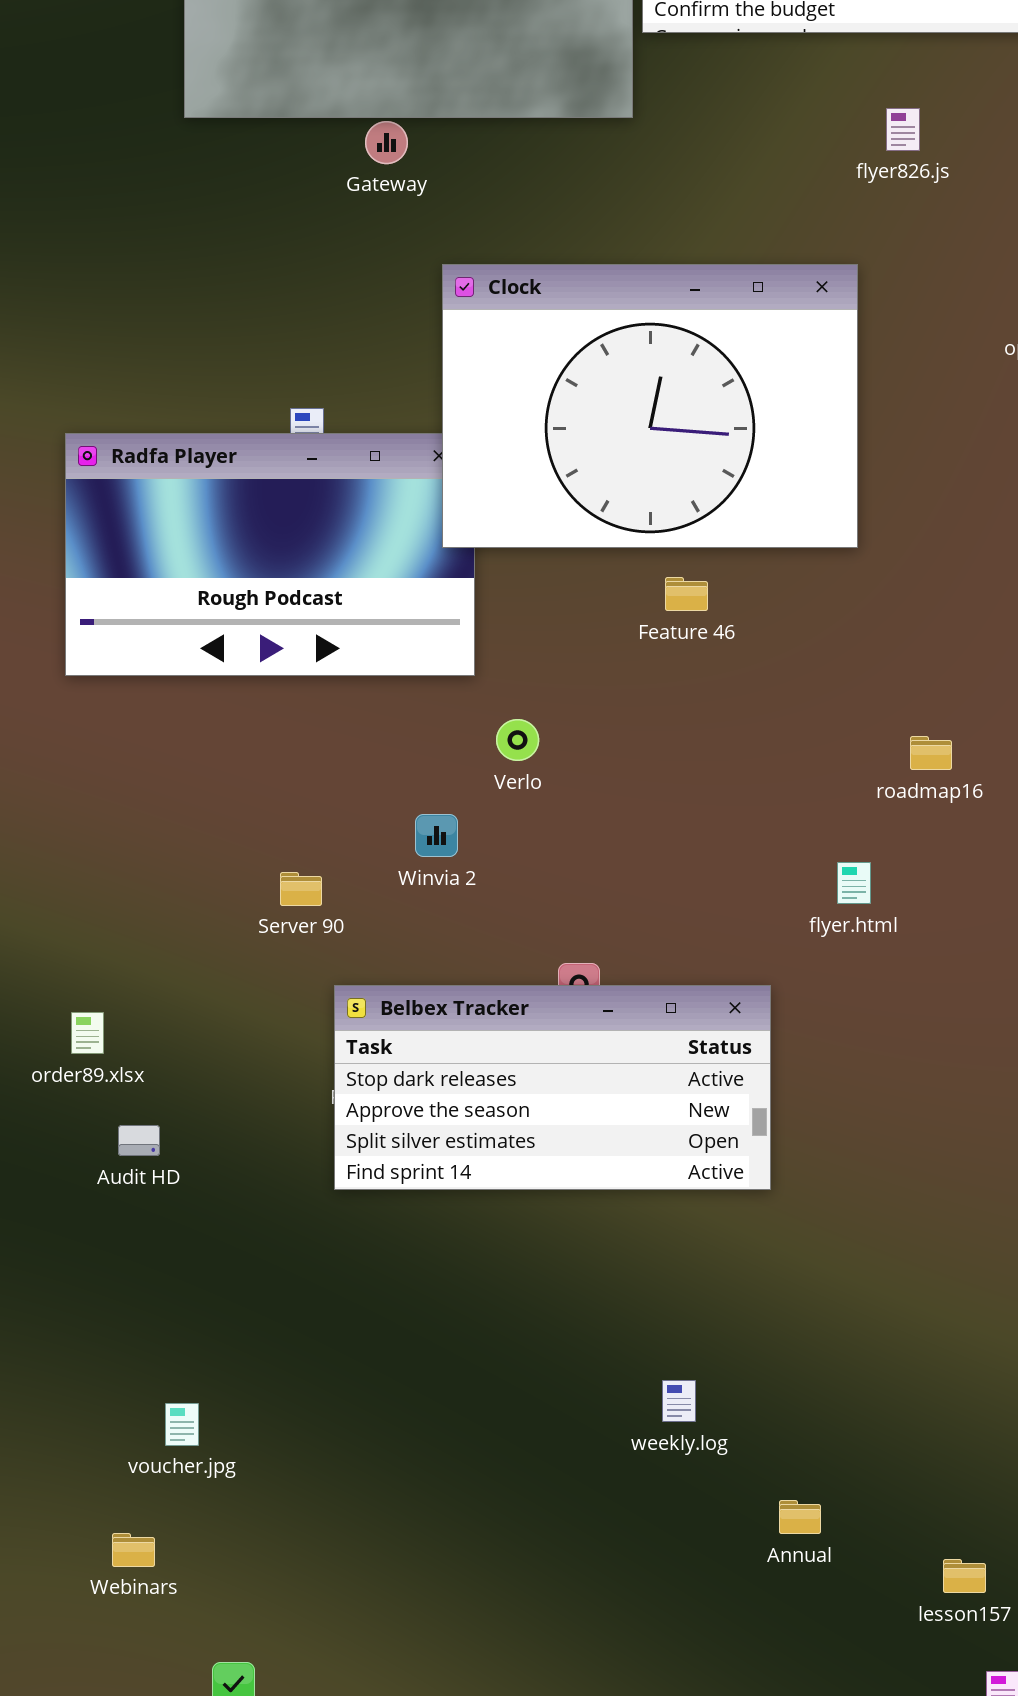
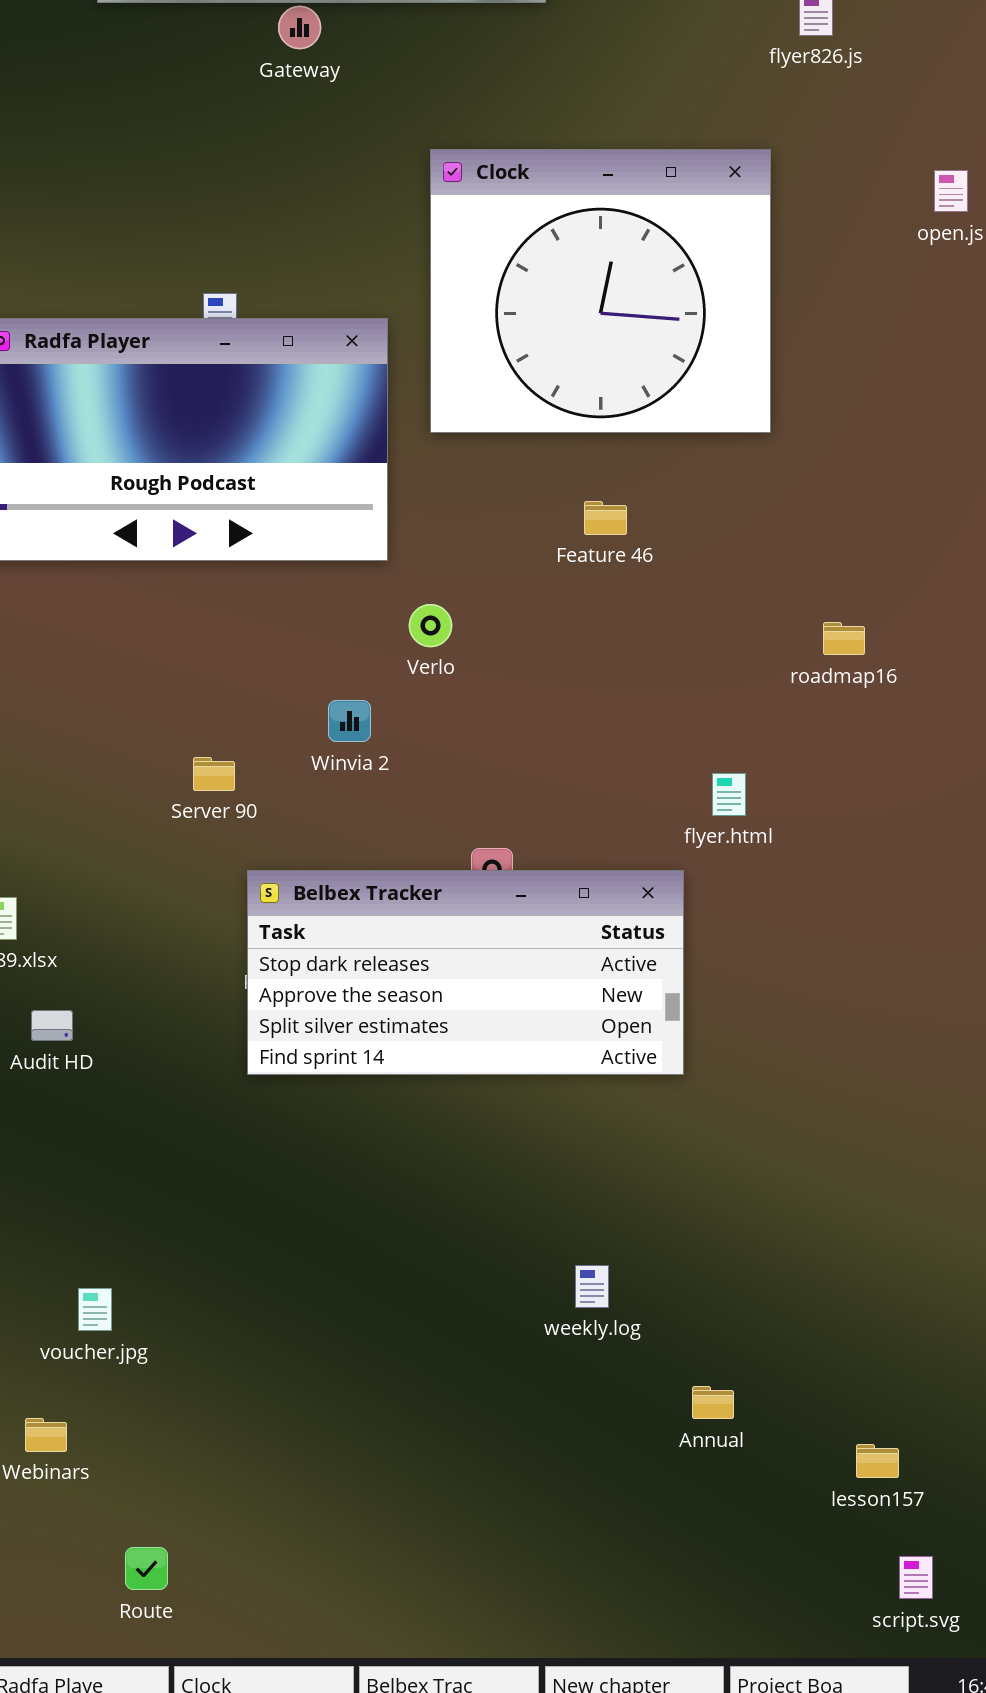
Clock: [442,264,858,548] -> [430,149,771,433], resized
Feature 46: [665,577,708,611] -> [584,501,627,535], moved
flyer.html: [837,862,871,904] -> [712,773,746,816], moved

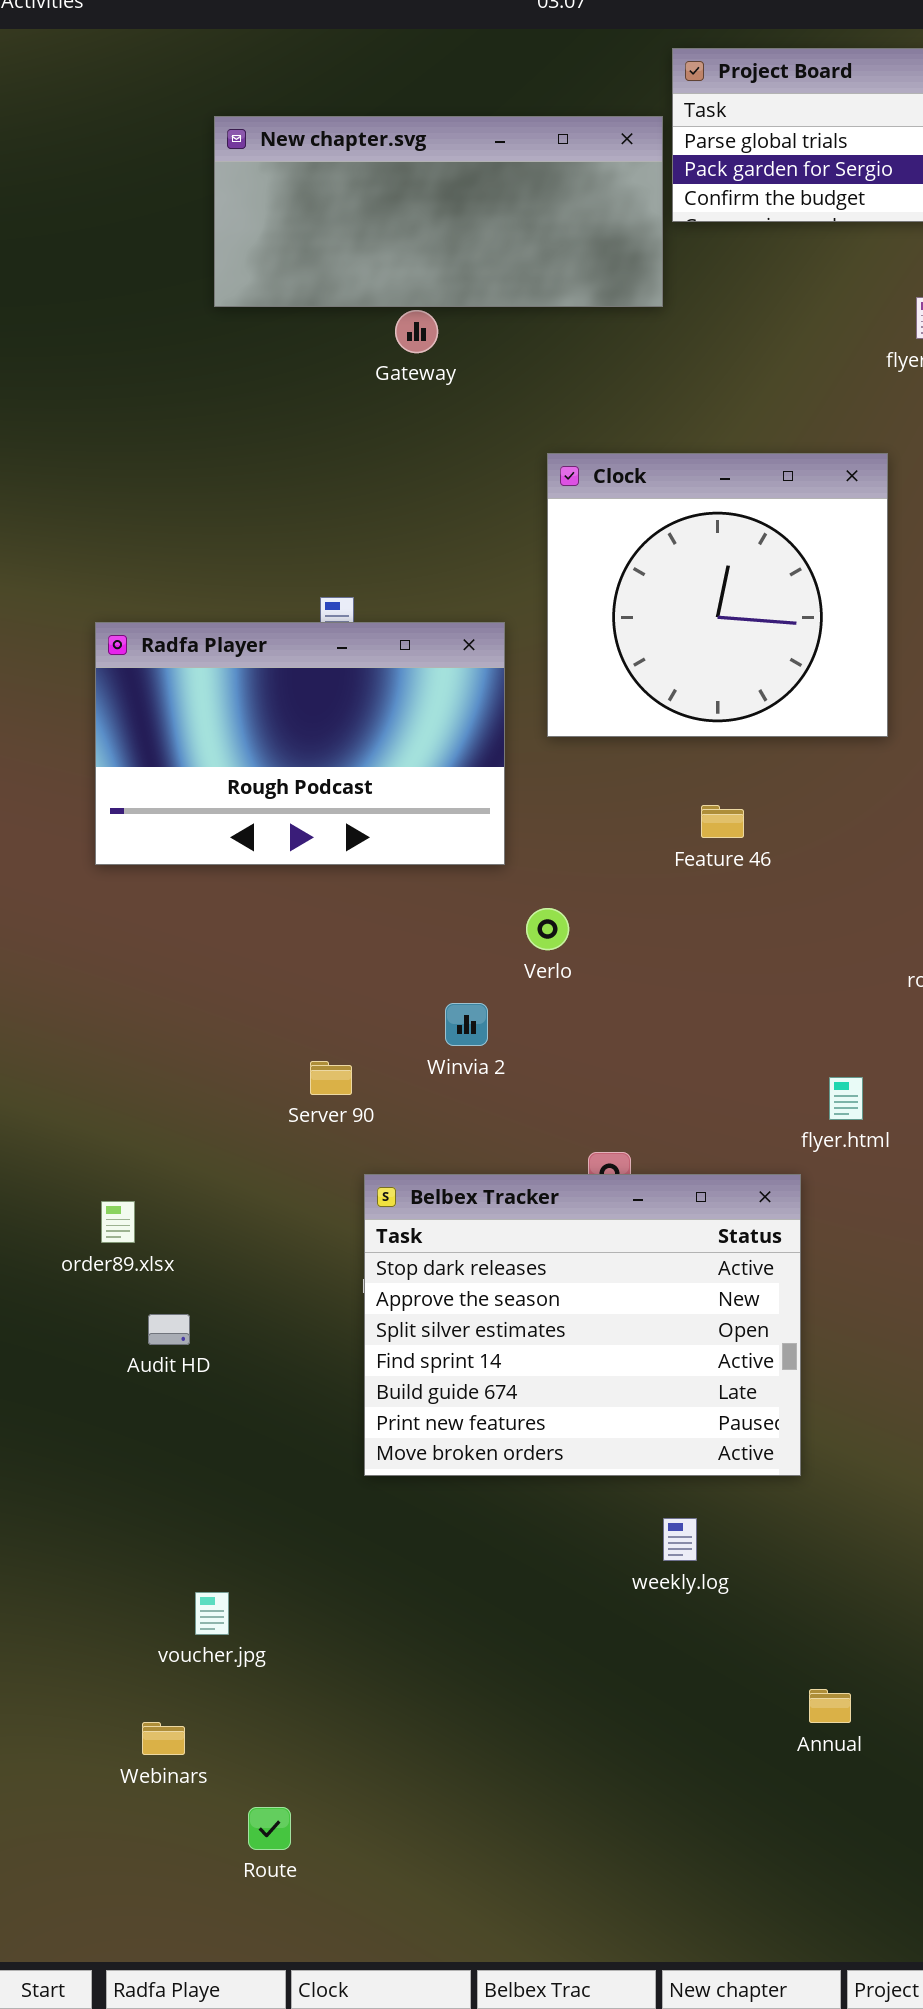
Belbex Tracker: [247,870,684,1075] -> [364,1174,801,1476], resized
weekly.log: [575,1265,609,1308] -> [663,1518,697,1561], moved
Route: [125,1547,168,1590] -> [248,1807,291,1850], moved

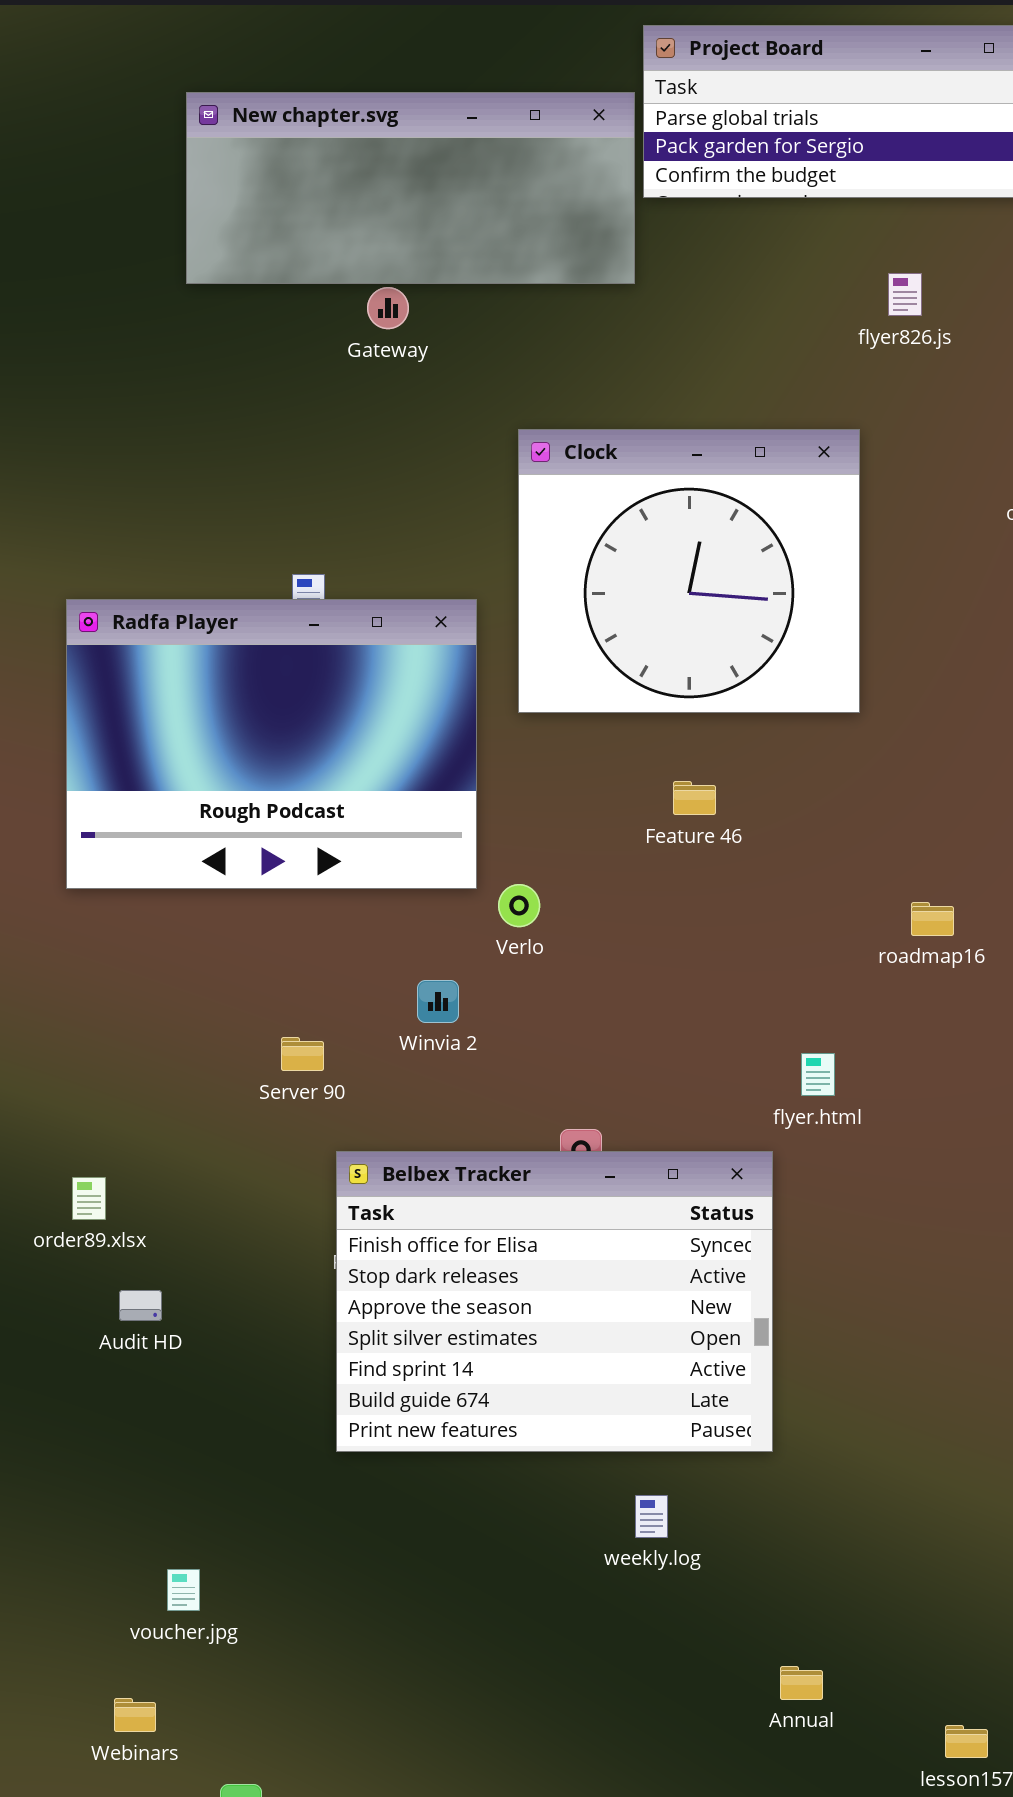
Radfa Player: [95,622,505,865] -> [66,599,477,889], resized
Belbex Tracker: [364,1174,801,1476] -> [336,1151,773,1452], scrolled up 1 row

